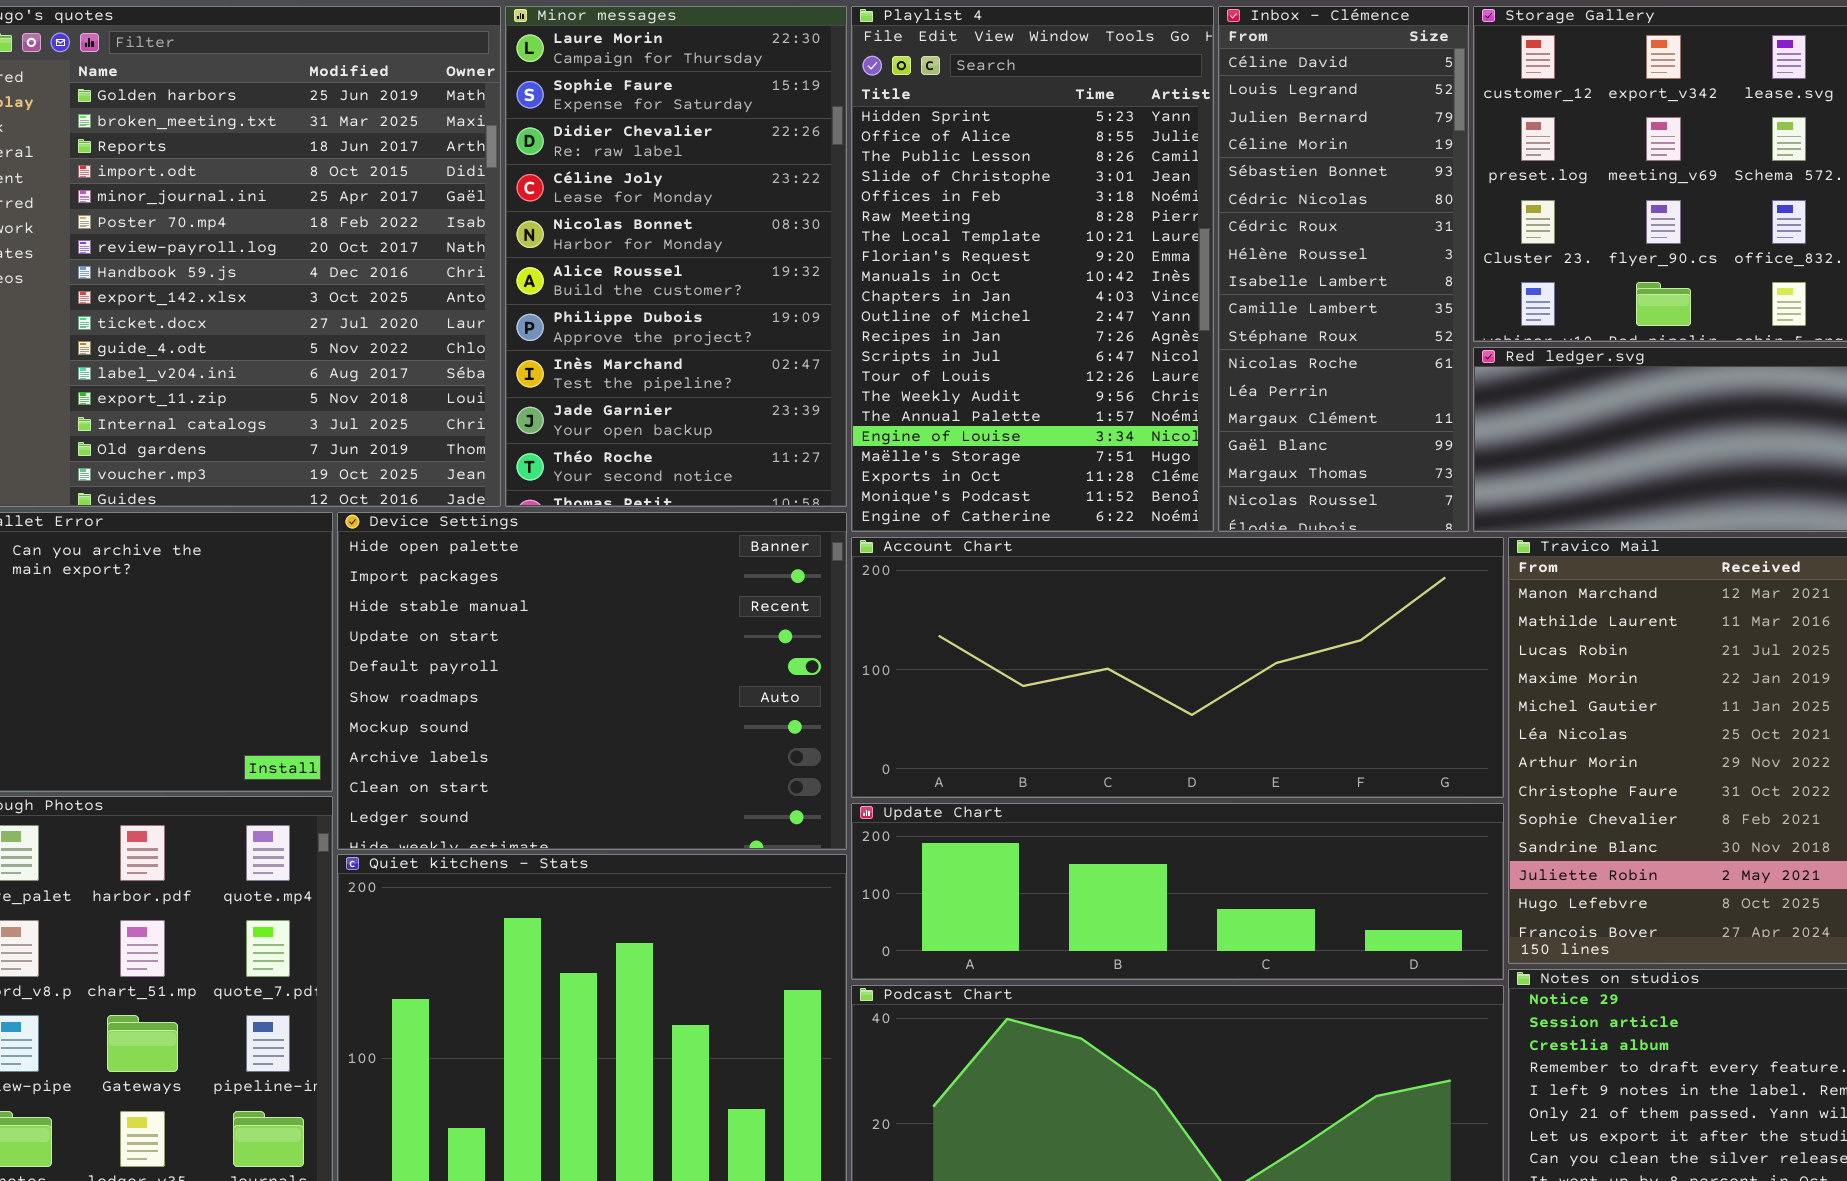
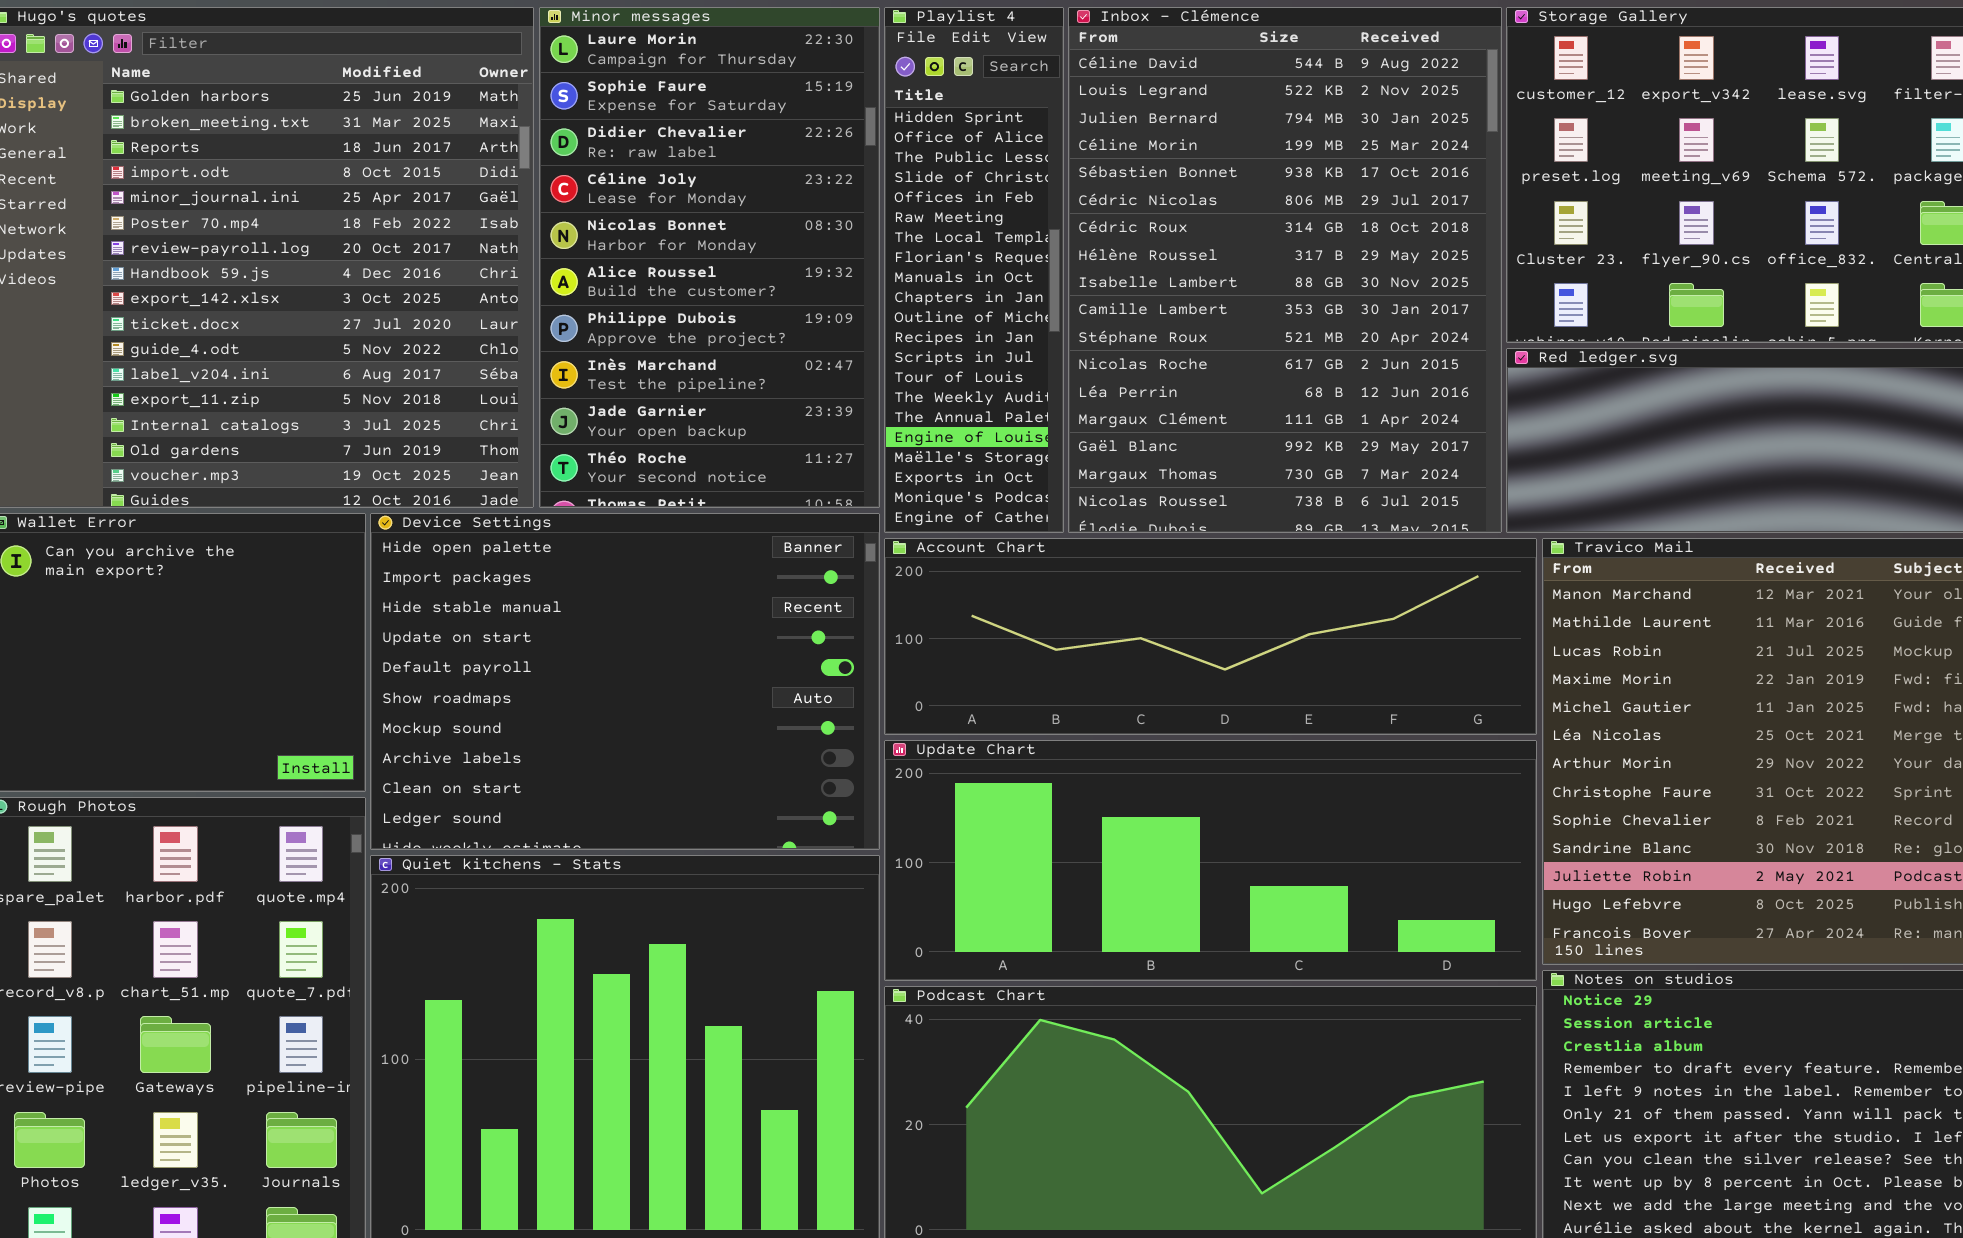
Playlist 4: [851,6,1214,532] -> [884,7,1064,533], resized
Inbox - Clémence: [1218,6,1469,532] -> [1068,7,1502,533], resized
Account Chart: [851,537,1504,798] -> [884,538,1537,735], resized
Update Chart: [851,803,1504,980] -> [884,740,1537,981], resized

